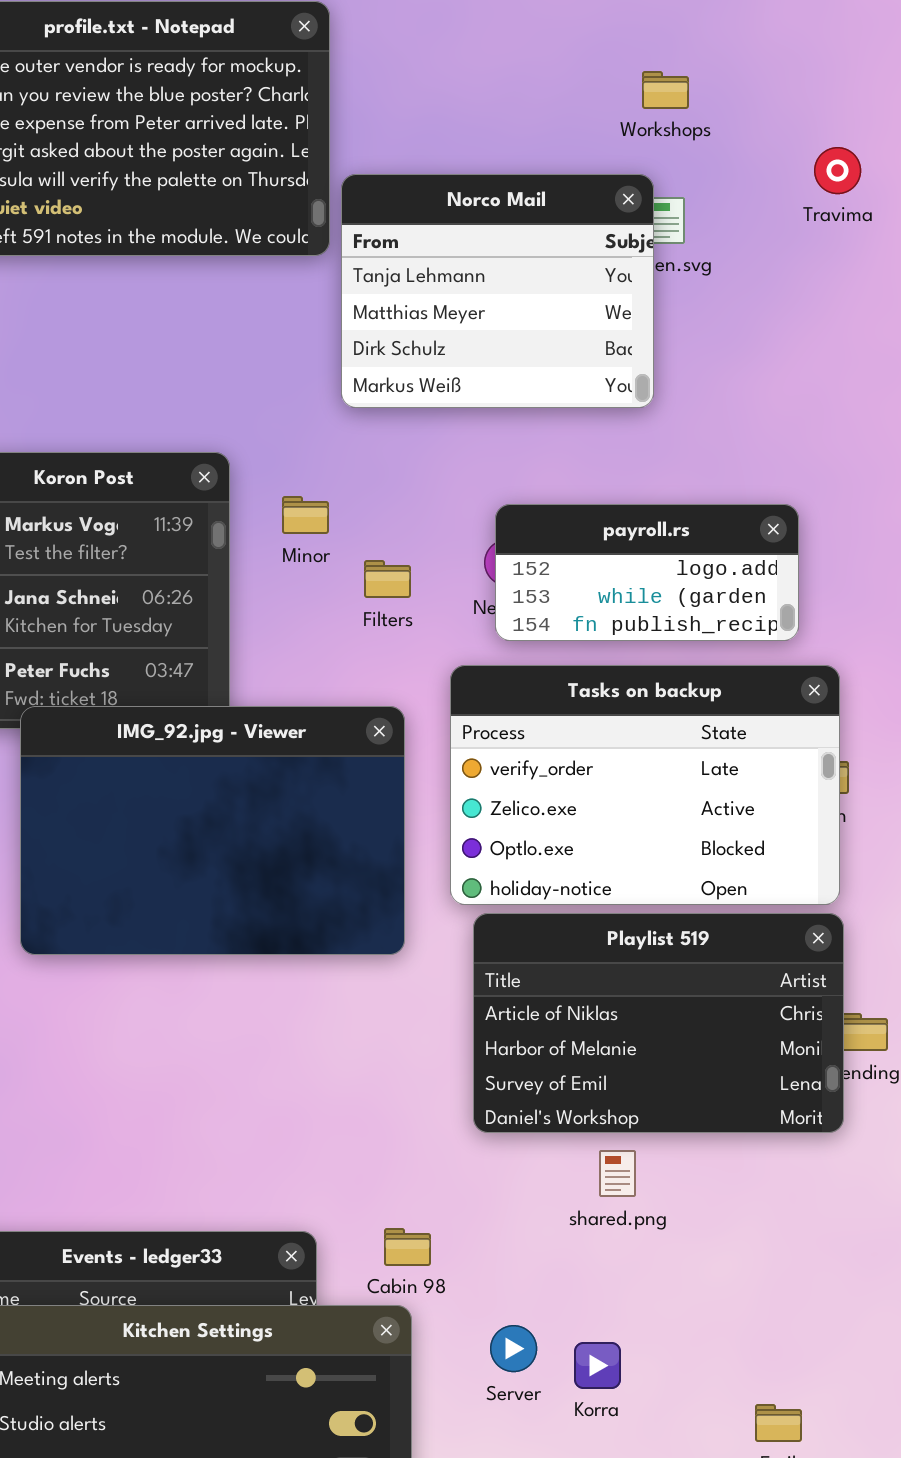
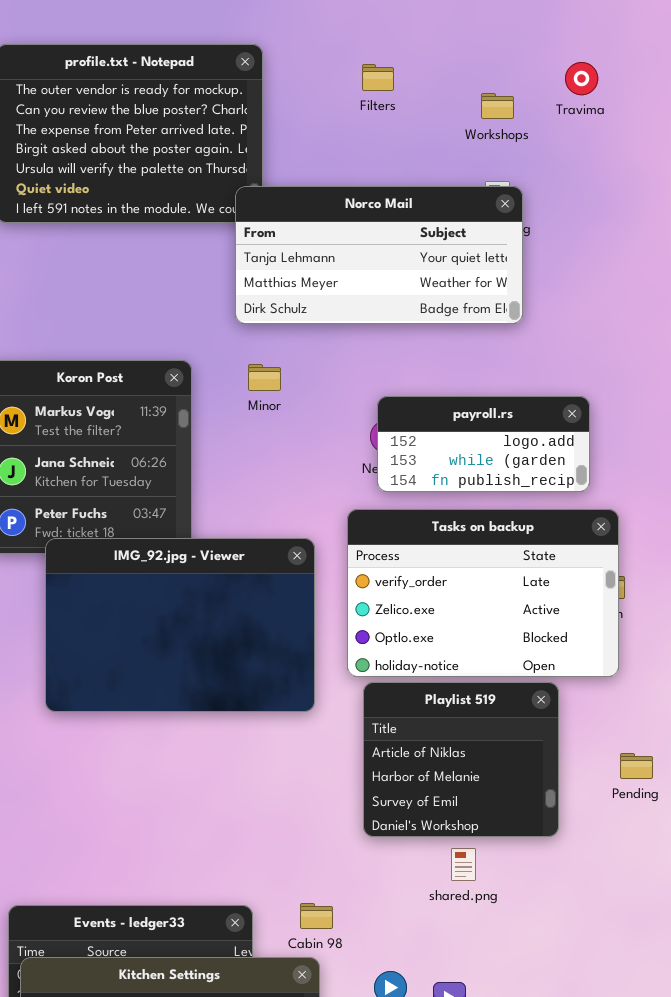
Travima: [814,147,861,194] -> [565,62,598,95], moved
Norco Mail: [341,174,654,408] -> [235,186,523,324], moved, resized
Minor: [282,496,329,534] -> [248,364,281,391], moved
Filters: [364,560,411,598] -> [362,64,394,91], moved
Playlist 519: [473,913,844,1133] -> [363,682,559,837], resized

